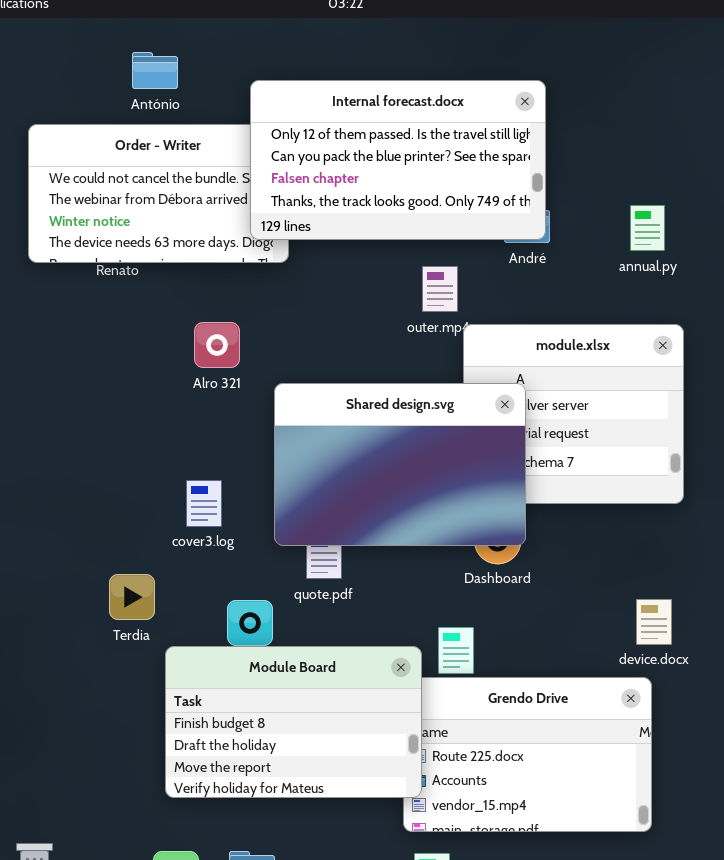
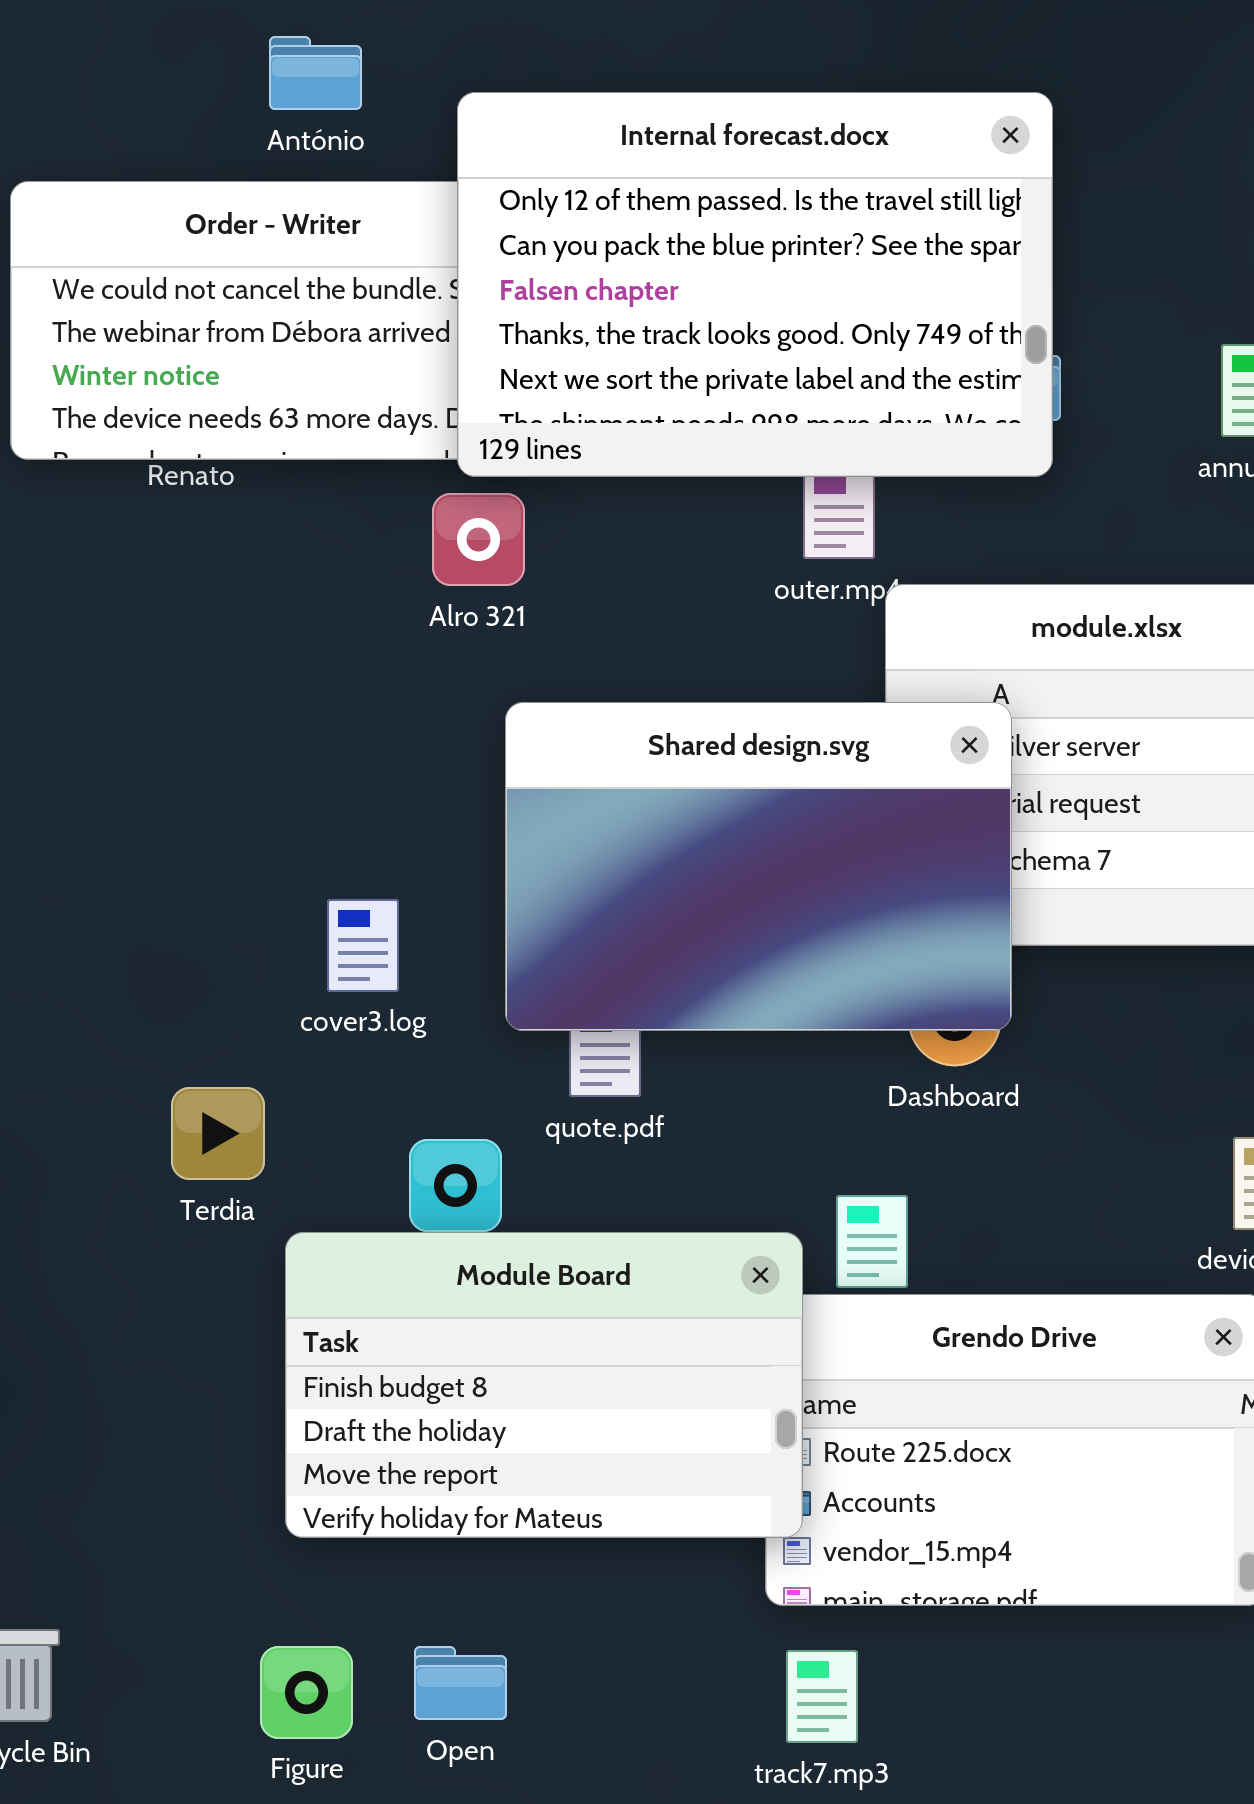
António: [132,52,178,89] -> [269,36,362,110], moved
Internal forecast.docx: [250,80,546,240] -> [457,92,1053,477], resized
Alro 321: [194,322,240,368] -> [432,493,525,586], moved

